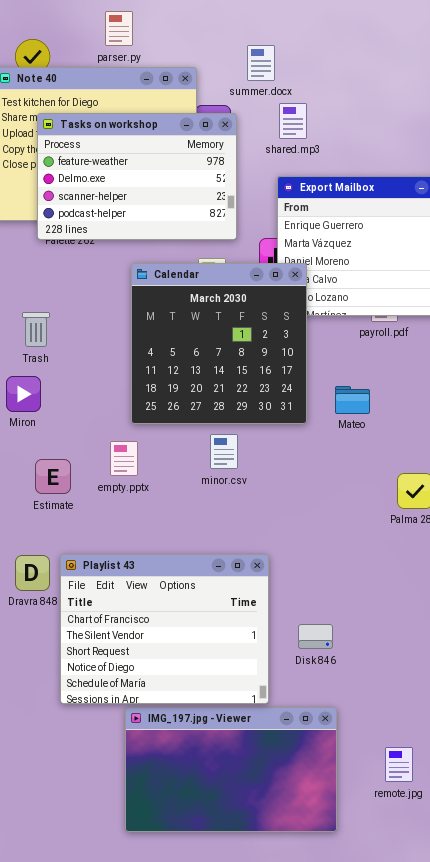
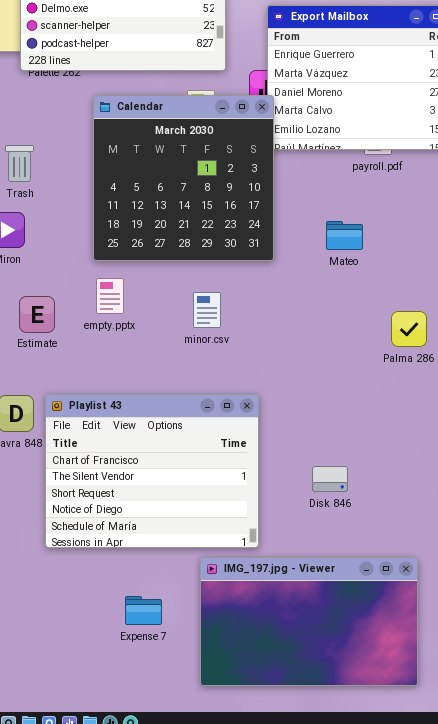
Calendar: [131,263,307,424] -> [93,95,274,261], moved
minor.csv: [210,434,238,469] -> [193,292,221,328], moved
Disk 846: [298,624,333,649] -> [312,466,348,492], moved
IMG_197.jpg - Viewer: [125,707,337,832] -> [200,557,418,686], moved

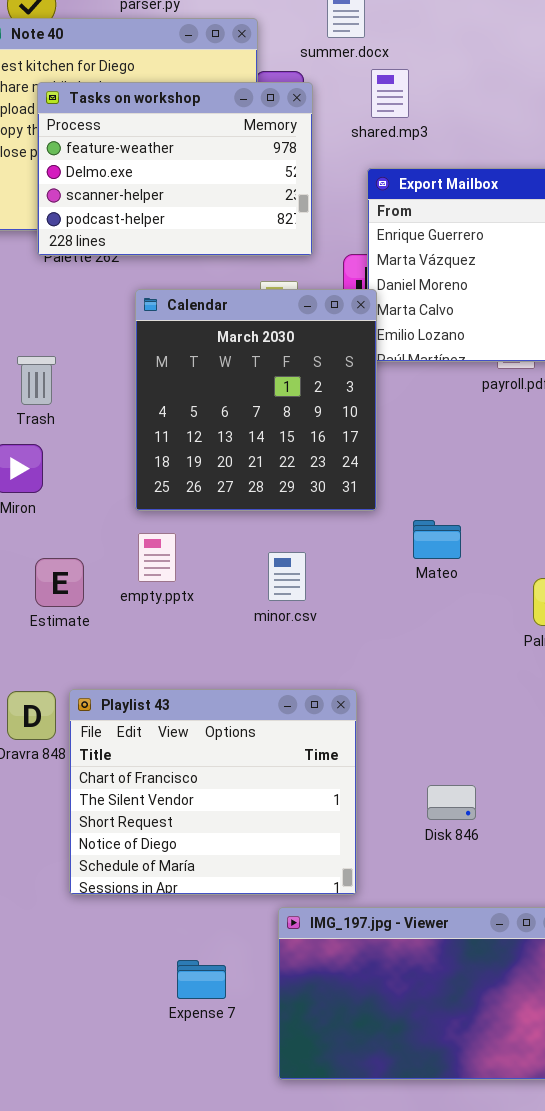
Mateo: [326,221,363,250] -> [413,520,461,559], moved

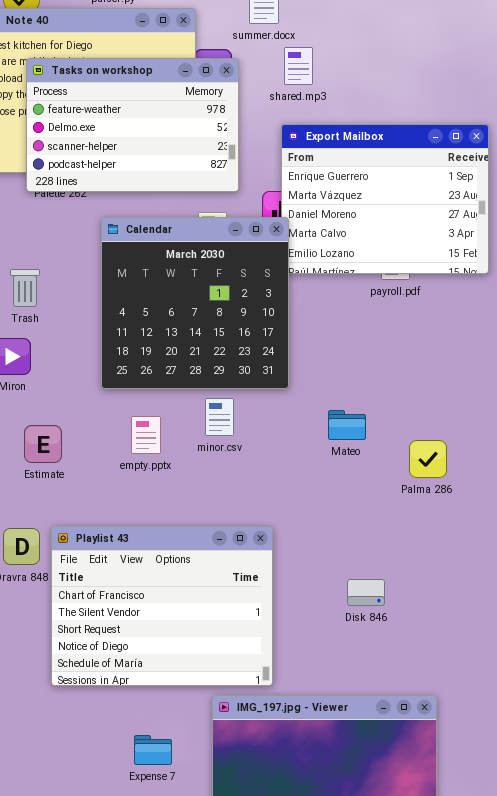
Mateo: [413,520,461,559] -> [328,410,366,440], moved
empty.pptx: [138,533,176,582] -> [131,416,161,454], moved
minor.csv: [268,552,306,601] -> [205,398,234,436], moved
Disk 846: [427,785,476,820] -> [347,579,385,606], moved

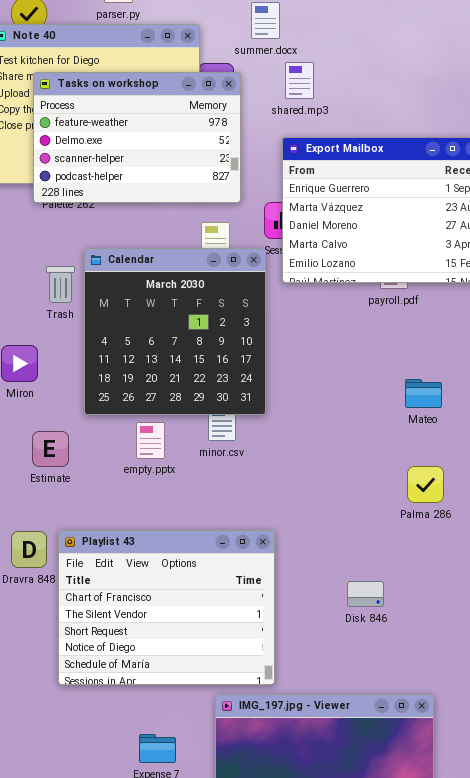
Calendar: [101,217,289,389] -> [84,248,266,415], moved
Trash: [10,269,40,307] -> [46,266,75,303], moved
Mateo: [328,410,366,440] -> [405,379,442,408], moved
Palma 286: [409,440,447,478] -> [407,466,444,503], moved

